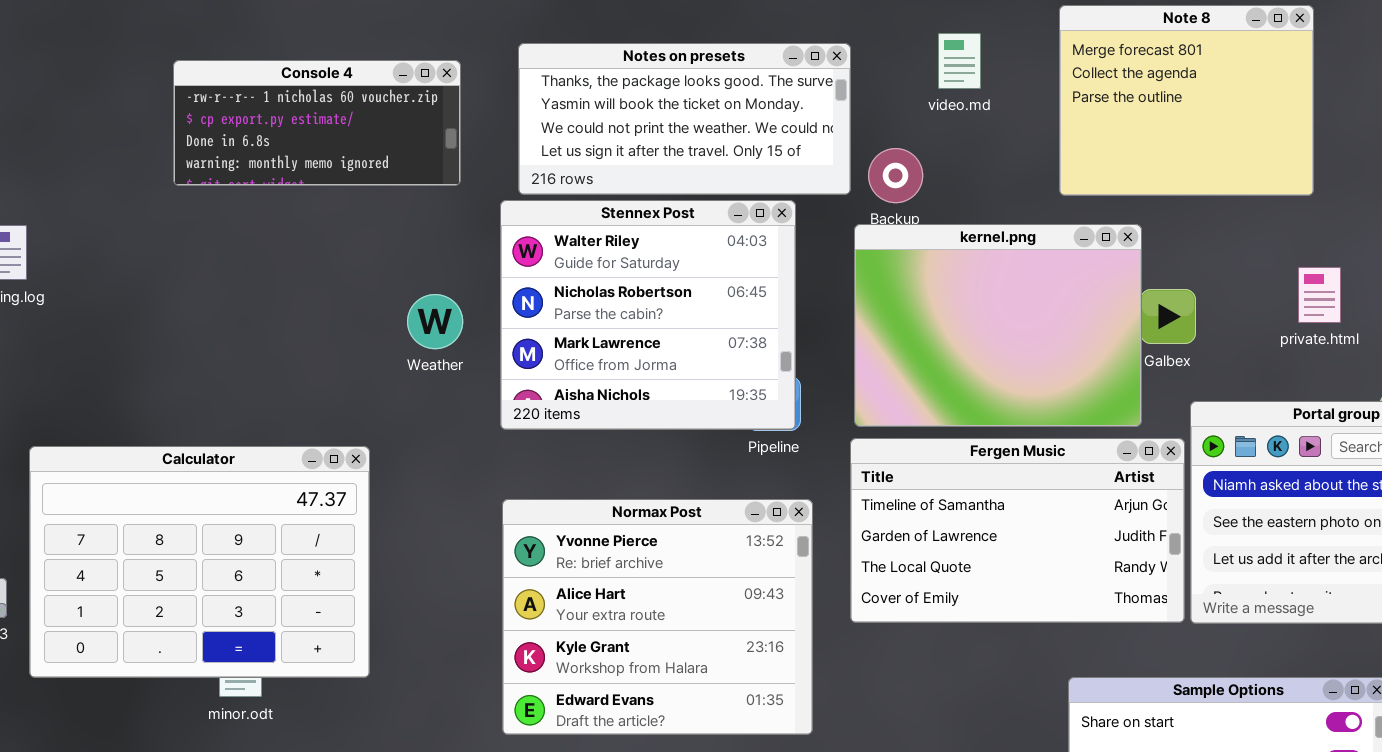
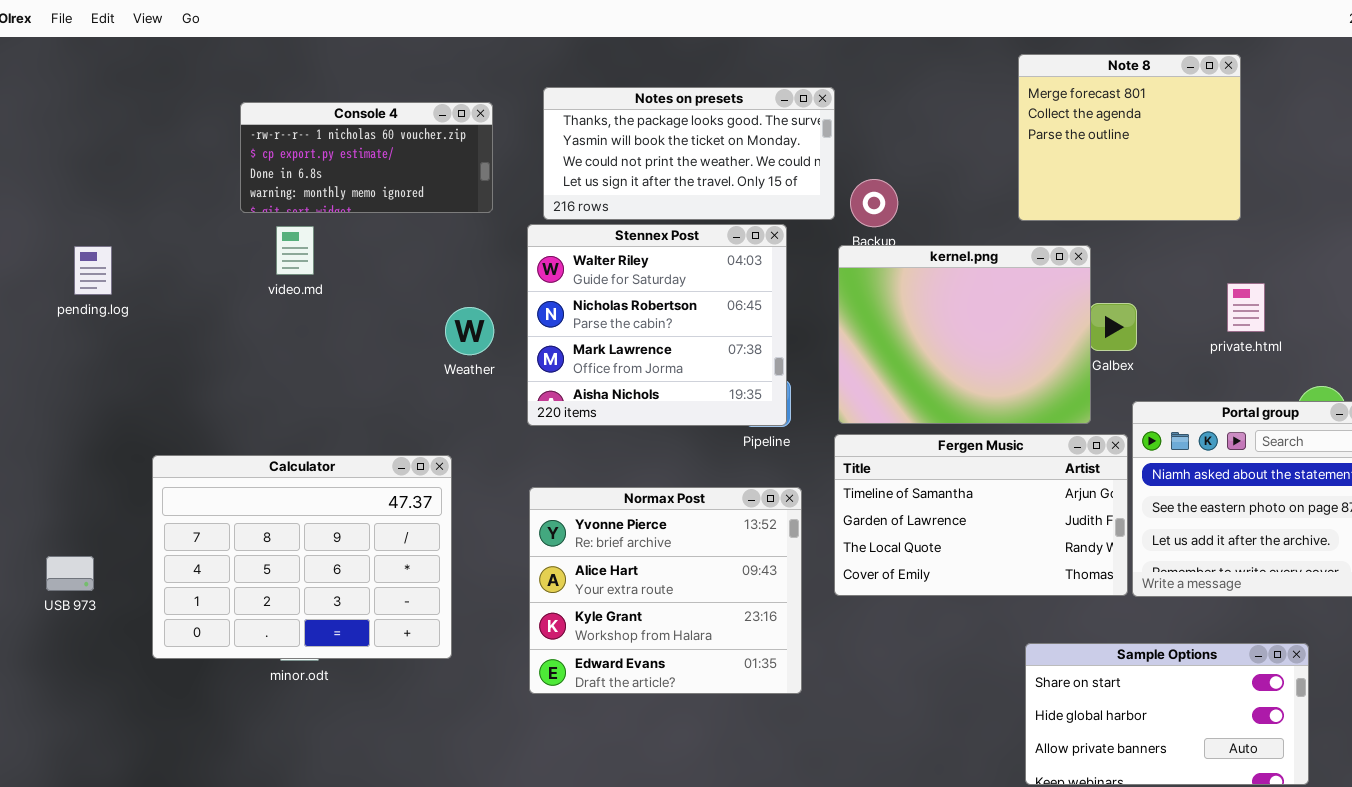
video.md: [938,33,981,89] -> [276,226,314,275], moved
Calculator: [29,446,370,678] -> [152,455,452,659], moved

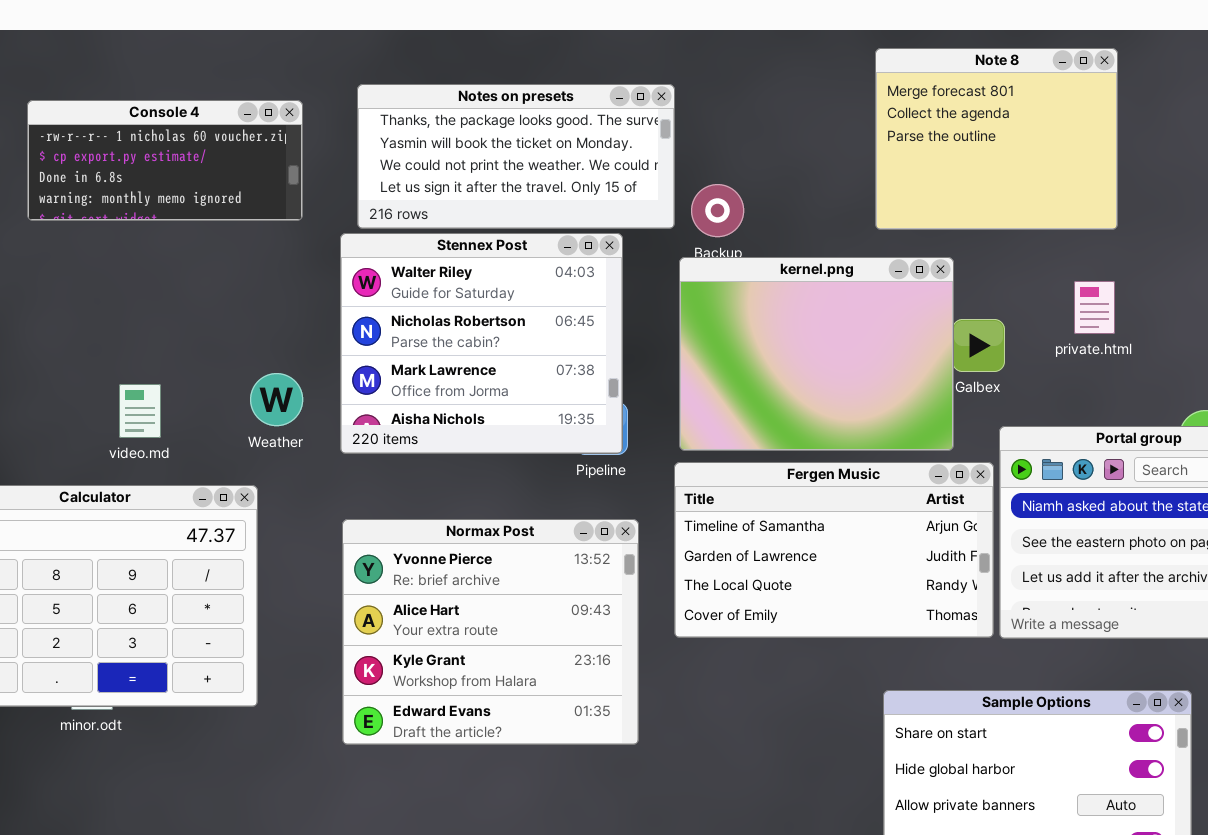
video.md: [276,226,314,275] -> [119,384,161,438], moved
private.html: [1227,283,1265,332] -> [1074,281,1115,334], moved
Weather: [445,307,494,355] -> [250,373,303,426], moved

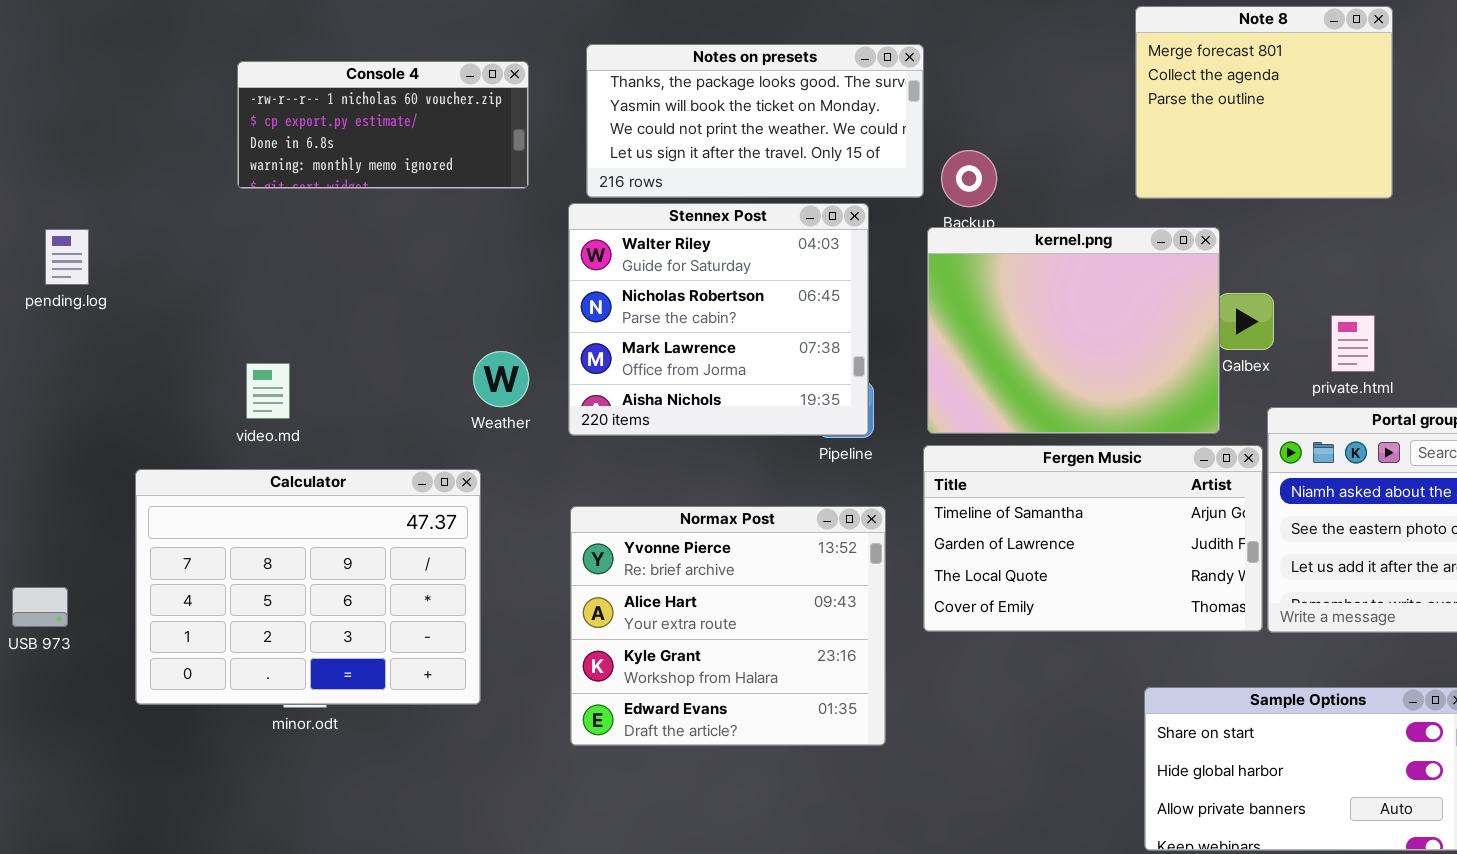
private.html: [1074,281,1115,334] -> [1331,315,1375,372], moved
video.md: [119,384,161,438] -> [246,363,290,419], moved

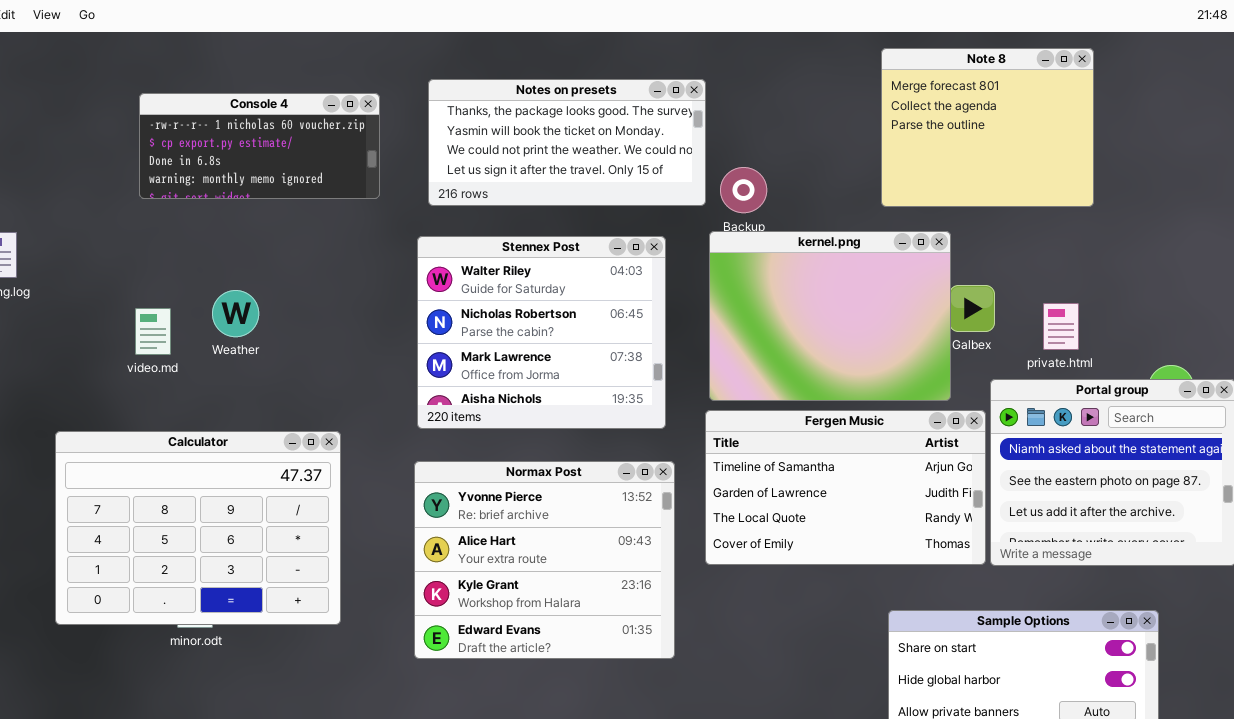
Stennex Post: [568,203,869,436] -> [417,236,666,429], moved
Weather: [473,351,529,407] -> [212,290,259,337], moved
video.md: [246,363,290,419] -> [135,308,171,355], moved

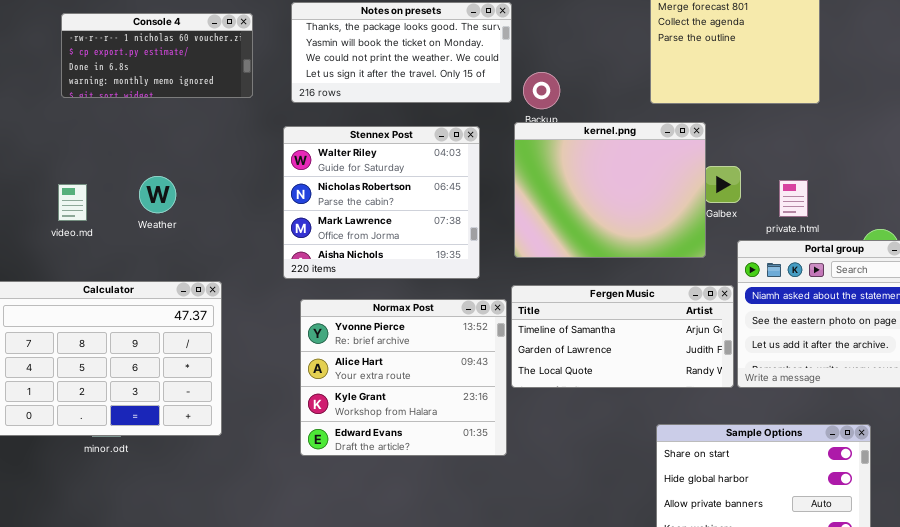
Weather: [212,290,259,337] -> [139,176,176,213], moved
Fergen Music: [705,410,986,565] -> [511,285,734,388], resized
Normax Post: [414,461,675,659] -> [300,299,507,456], moved

